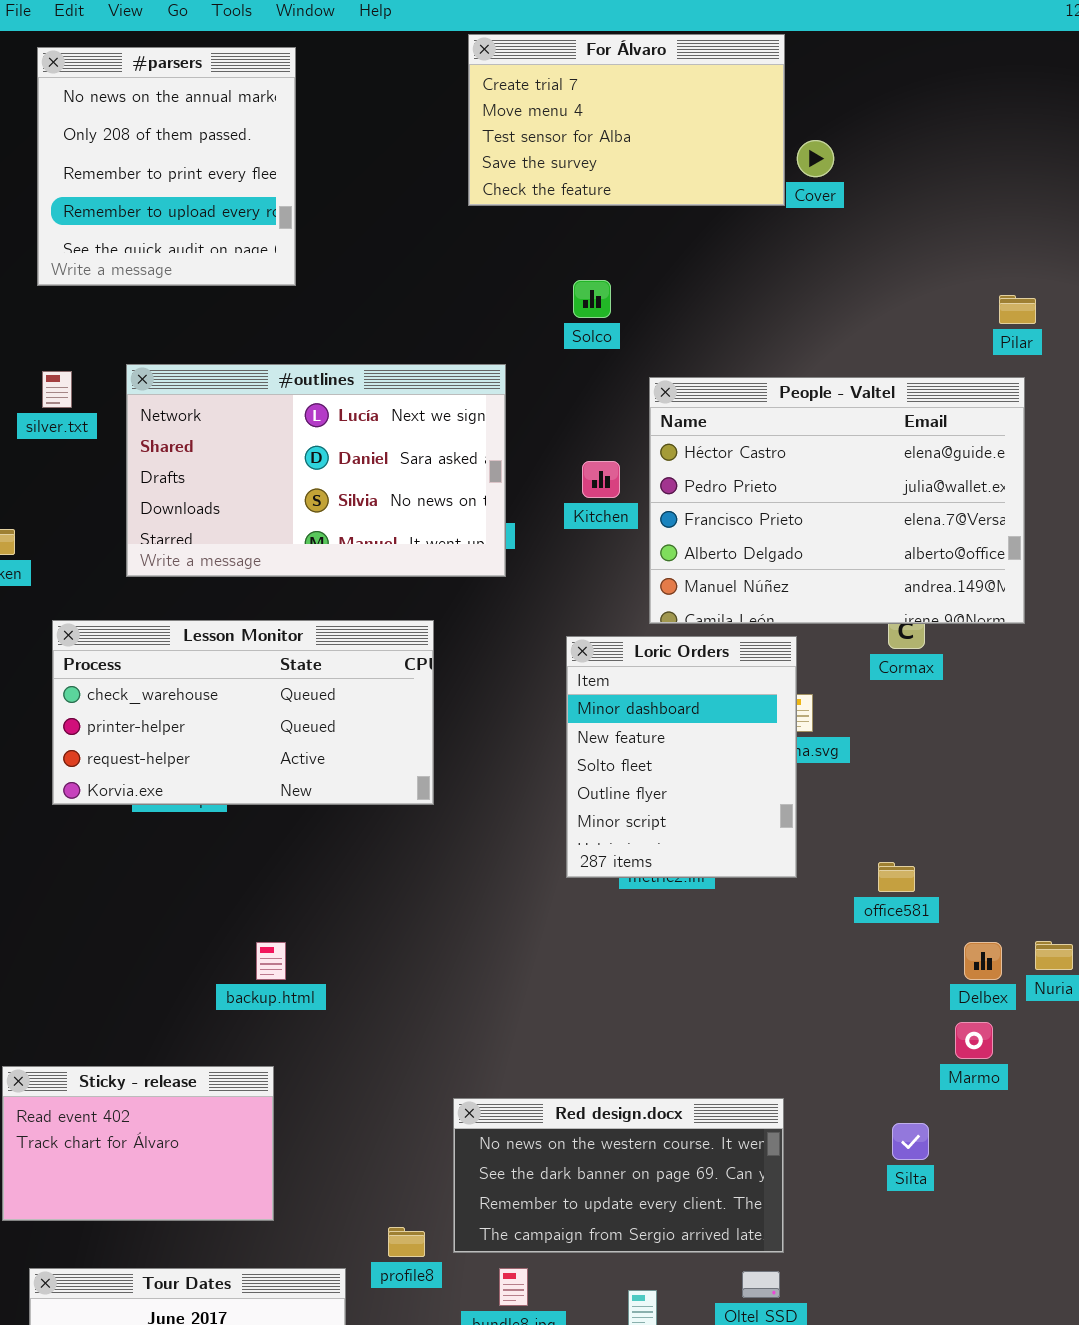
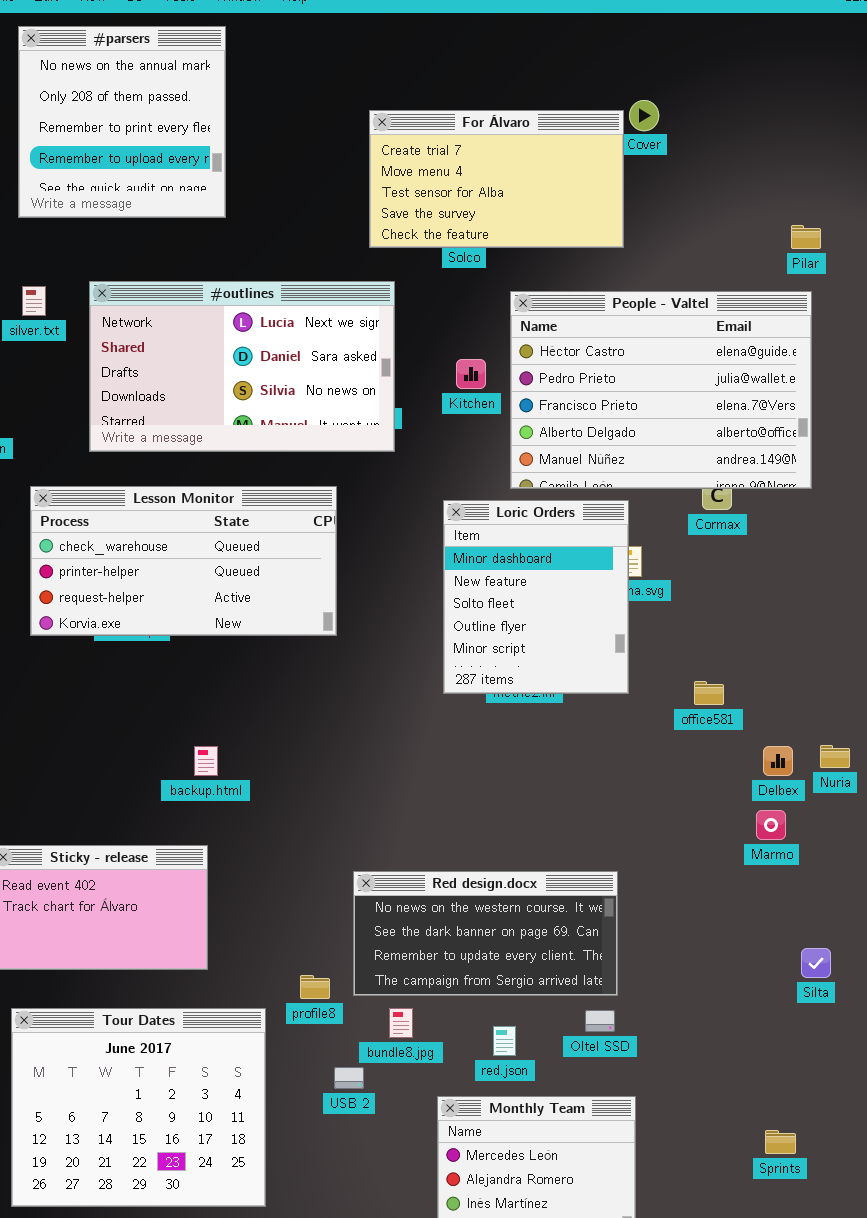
For Álvaro: [468,34,785,206] -> [369,110,624,248], moved
Silta: [892,1123,929,1160] -> [801,948,831,978], moved

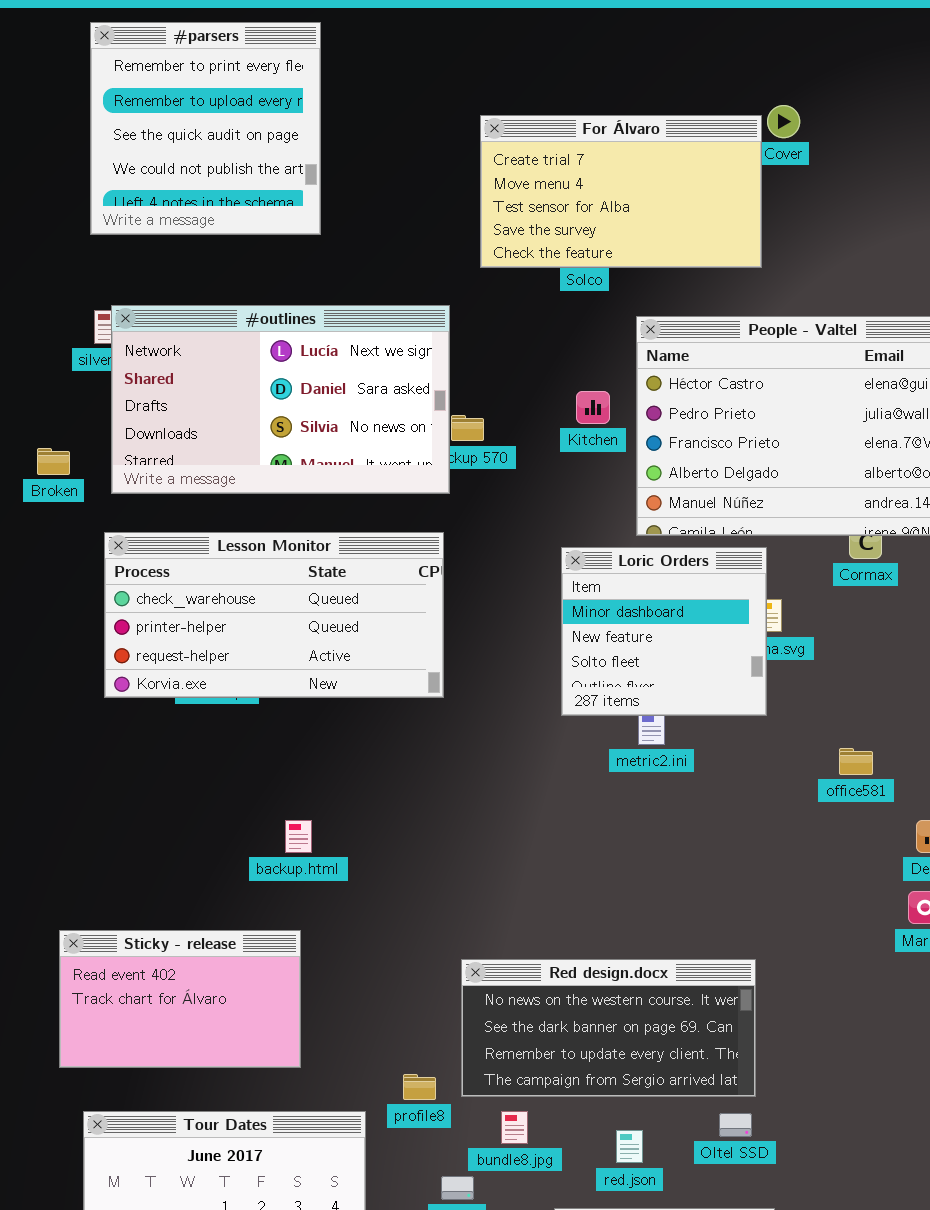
#parsers: [18,26,226,218] -> [90,22,321,235], scrolled down 2 rows
#outlines: [89,281,395,452] -> [111,305,450,494], moved
Loric Orders: [443,500,629,694] -> [561,547,767,716], resized

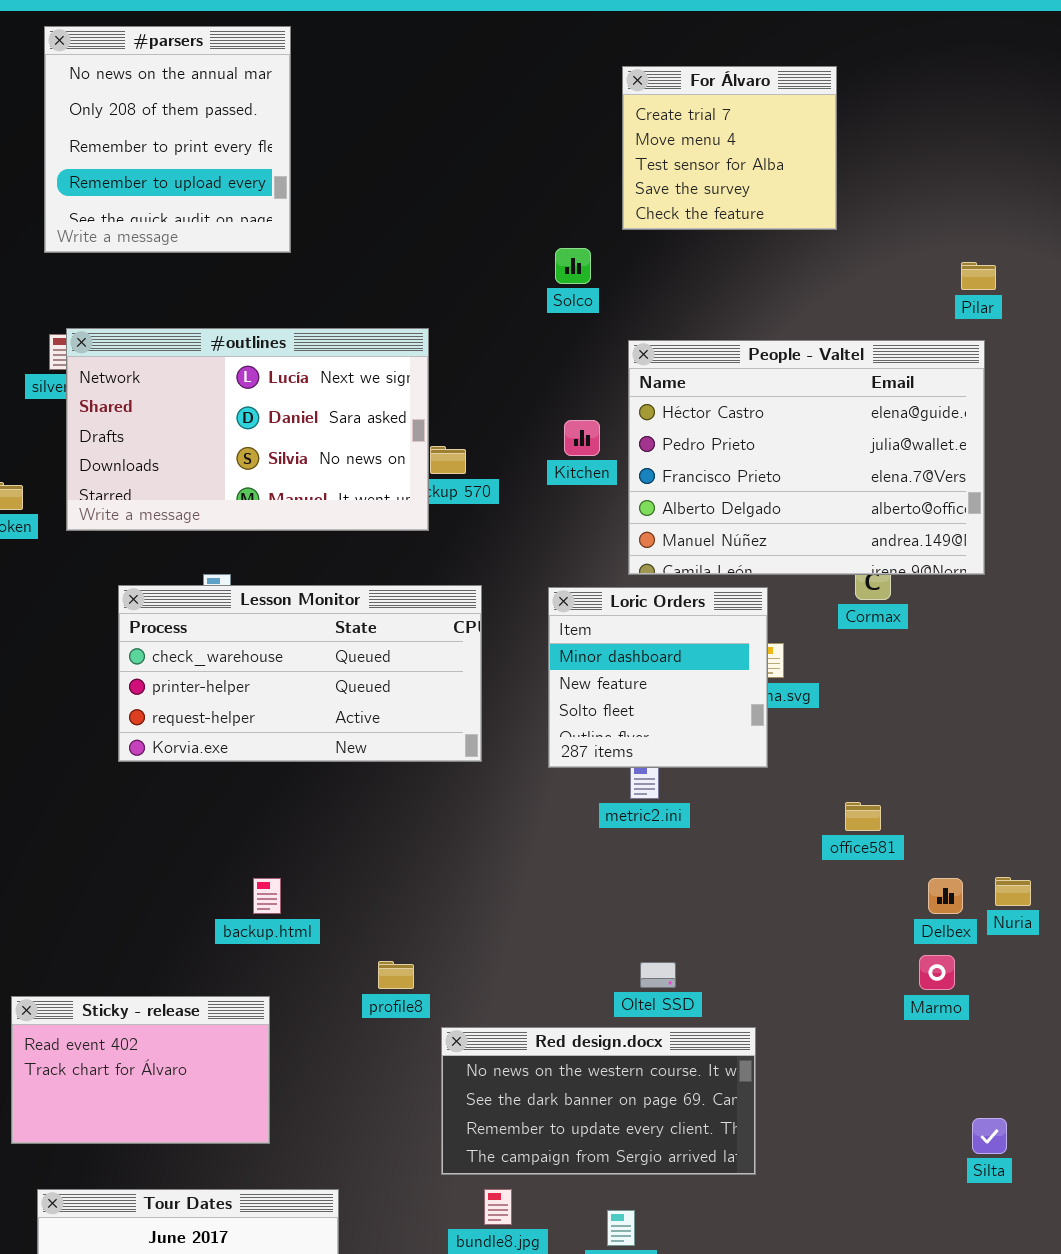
#parsers: [90,22,321,235] -> [44,26,291,253], scrolled up 2 rows
For Álvaro: [480,115,762,268] -> [622,66,837,230], moved, resized
Lesson Monitor: [104,532,444,698] -> [118,585,482,762], moved
profile8: [403,1074,436,1100] -> [378,961,414,989], moved
Oltel SSD: [719,1113,752,1137] -> [640,962,676,988], moved

